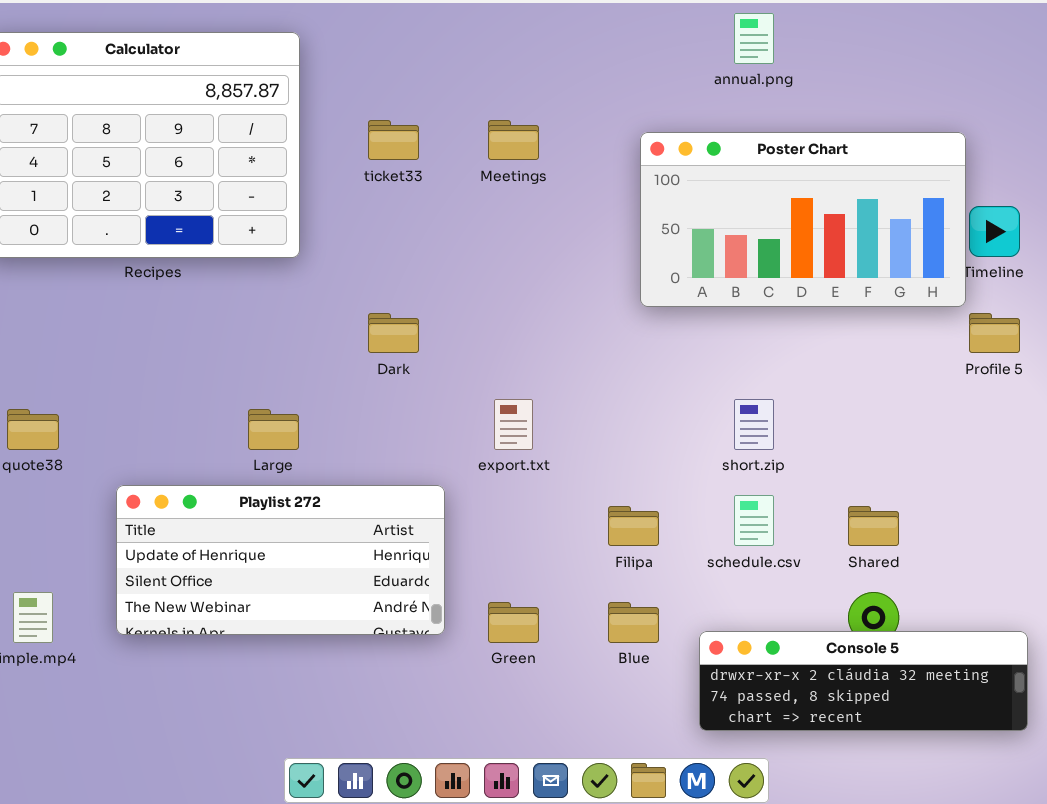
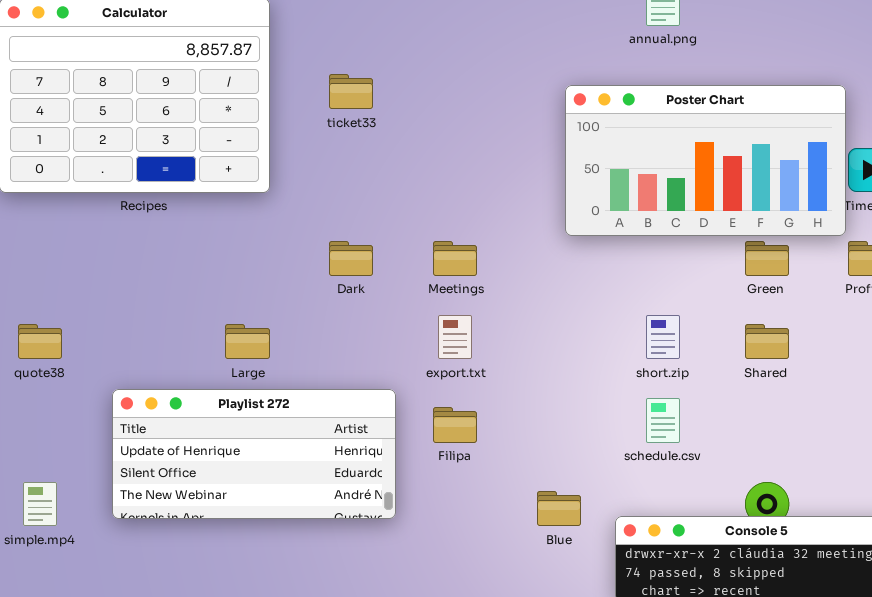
Meetings: [488,120,539,160] -> [433,241,477,276], moved
Filipa: [608,506,659,546] -> [433,407,477,443], moved
Shared: [848,506,899,546] -> [745,324,789,359], moved
Green: [488,602,539,643] -> [745,241,789,276], moved

